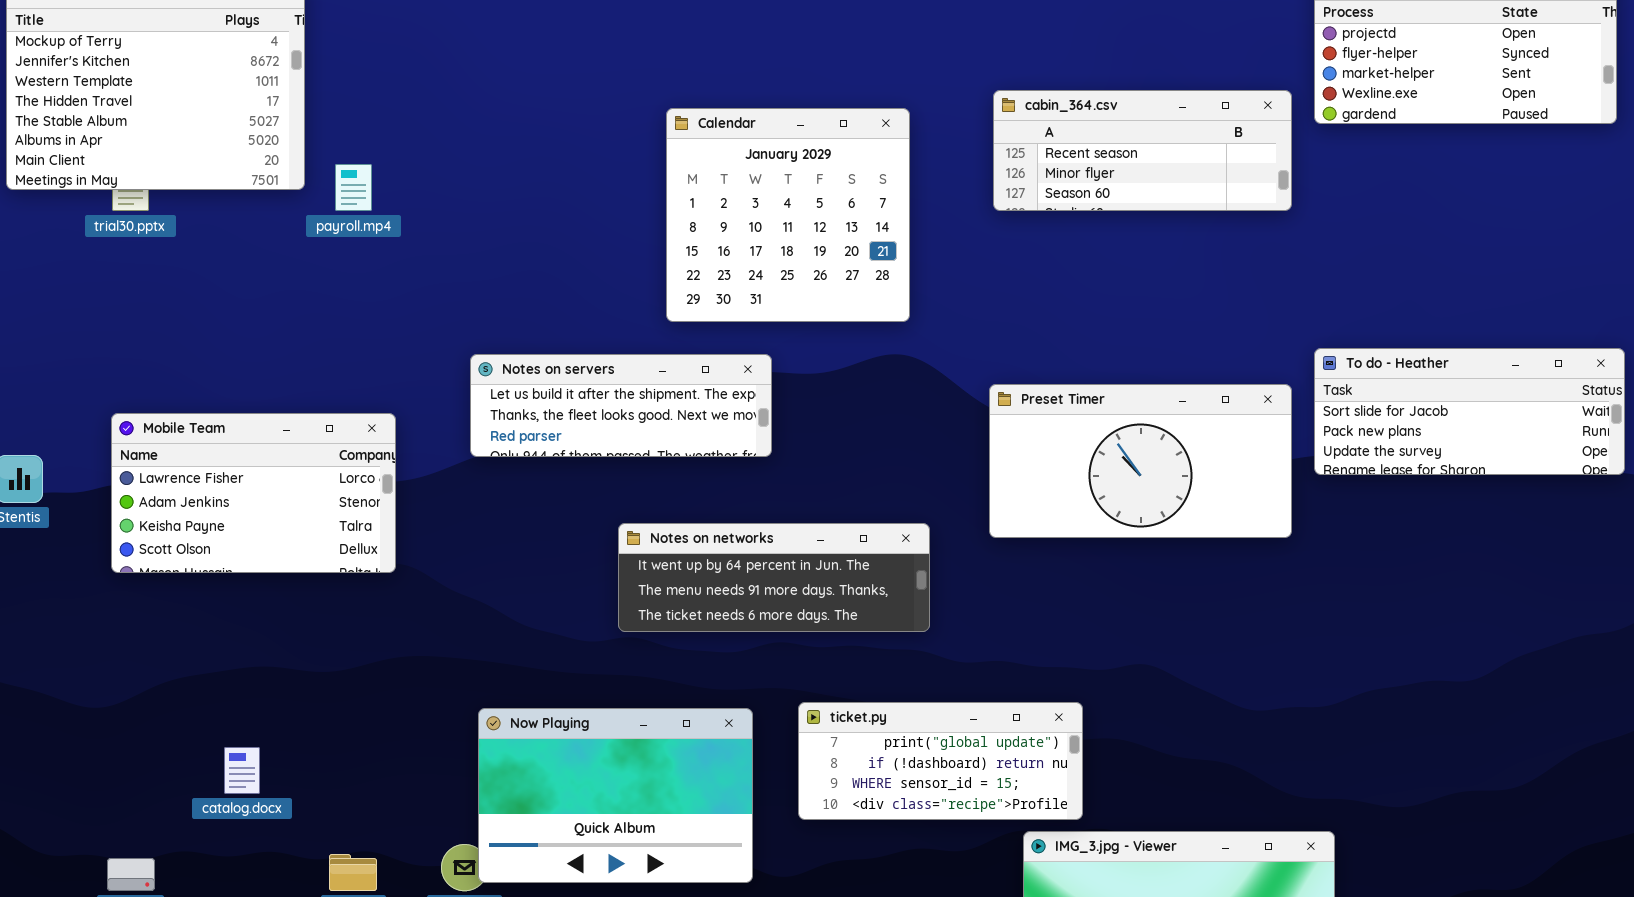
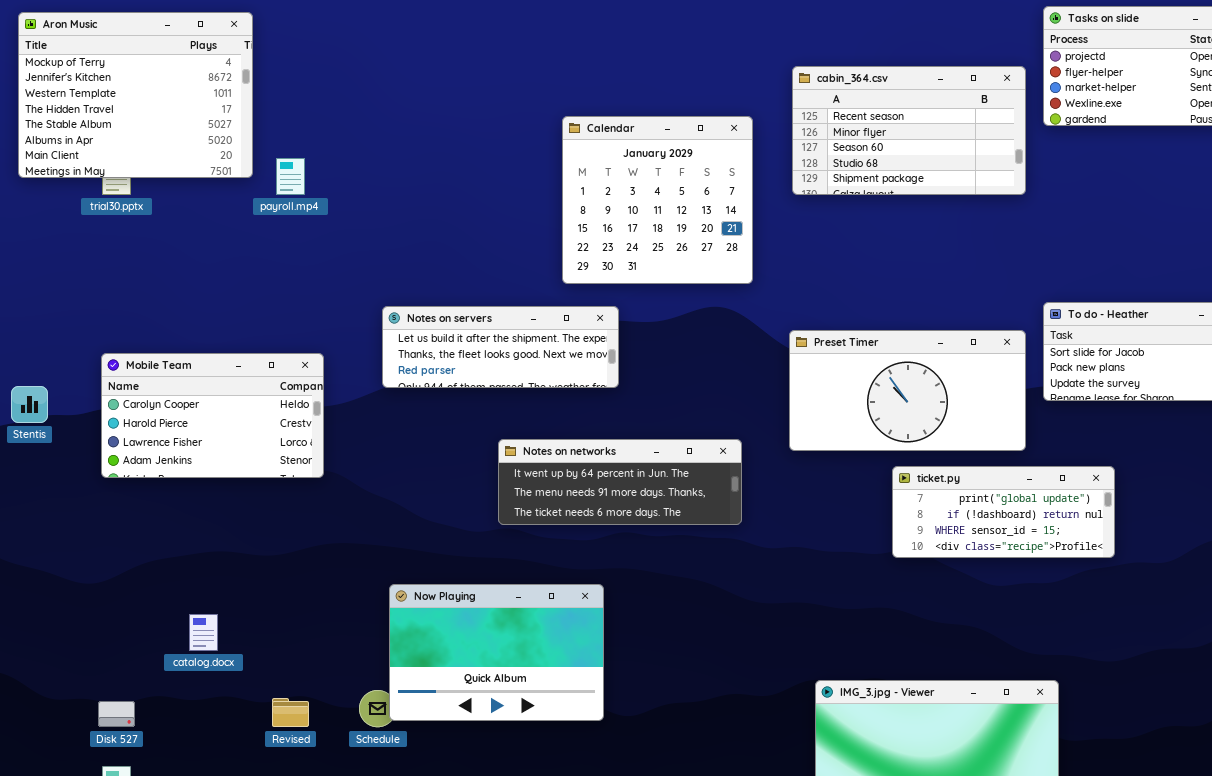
cabin_364.csv: [993,90,1292,211] -> [792,66,1026,195], resized
Calendar: [666,108,910,322] -> [562,116,753,284], moved
Mobile Team: [111,413,396,573] -> [101,353,324,478], scrolled up 2 rows
ticket.py: [798,702,1083,820] -> [892,466,1115,558], moved

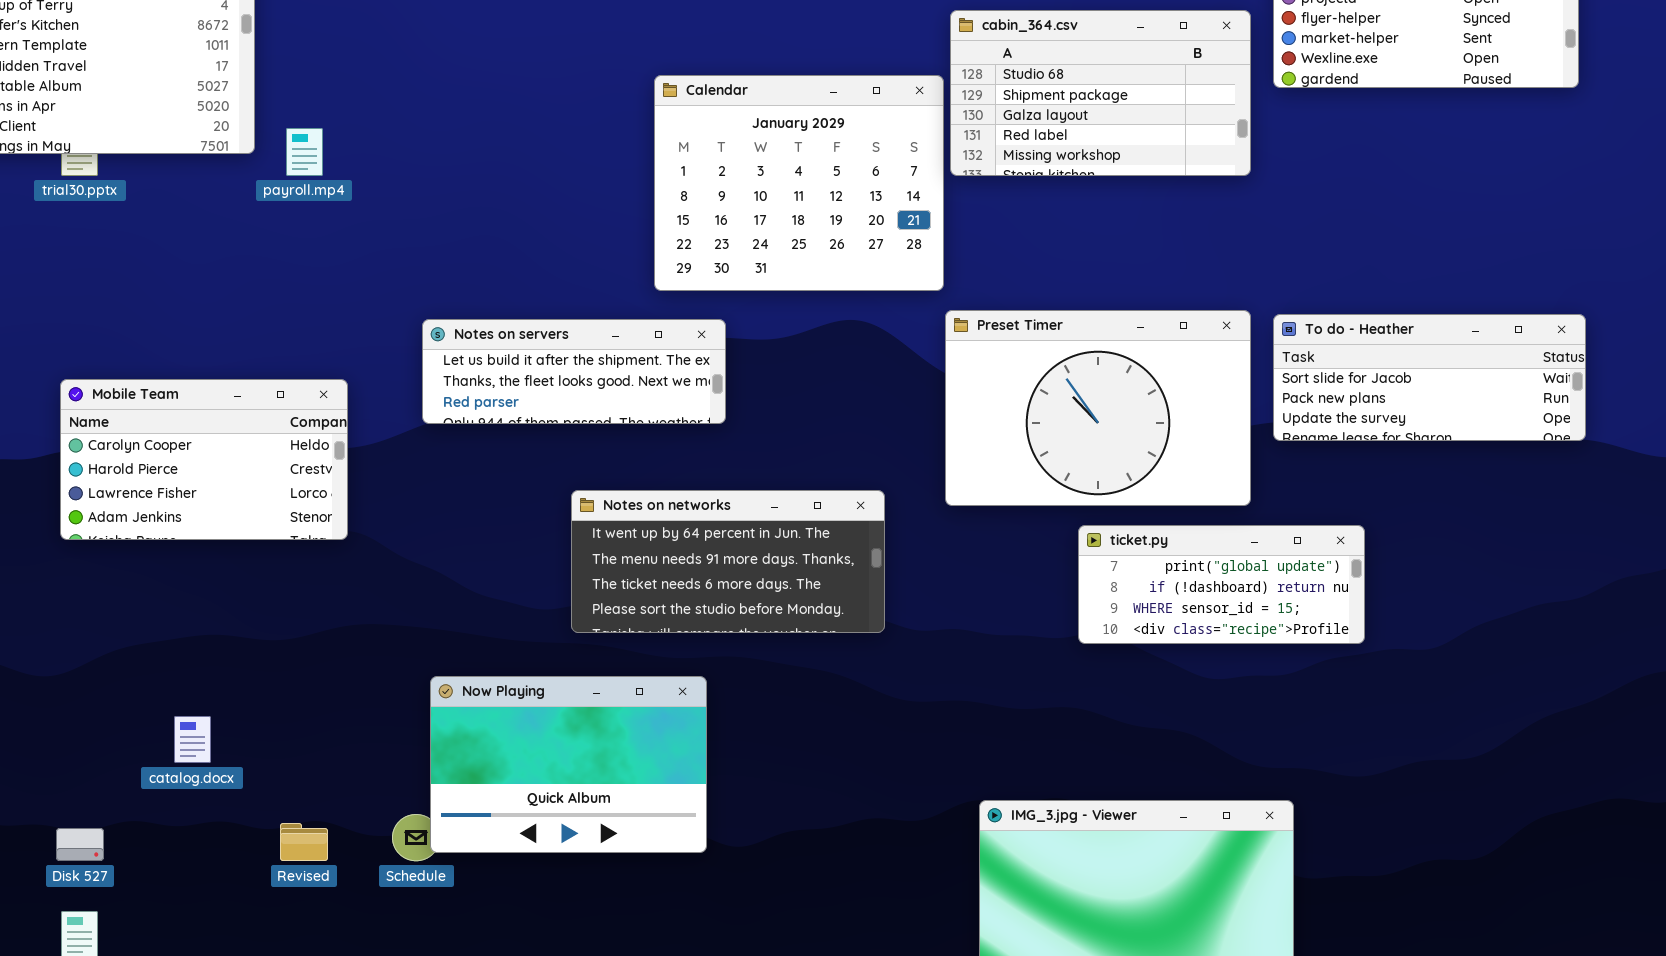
cabin_364.csv: [792,66,1026,195] -> [950,10,1251,176], scrolled down 3 rows
Calendar: [562,116,753,284] -> [654,75,944,291], resized
Preset Timer: [789,330,1026,451] -> [945,310,1251,506], resized
Notes on networks: [498,439,742,525] -> [571,490,885,633], resized

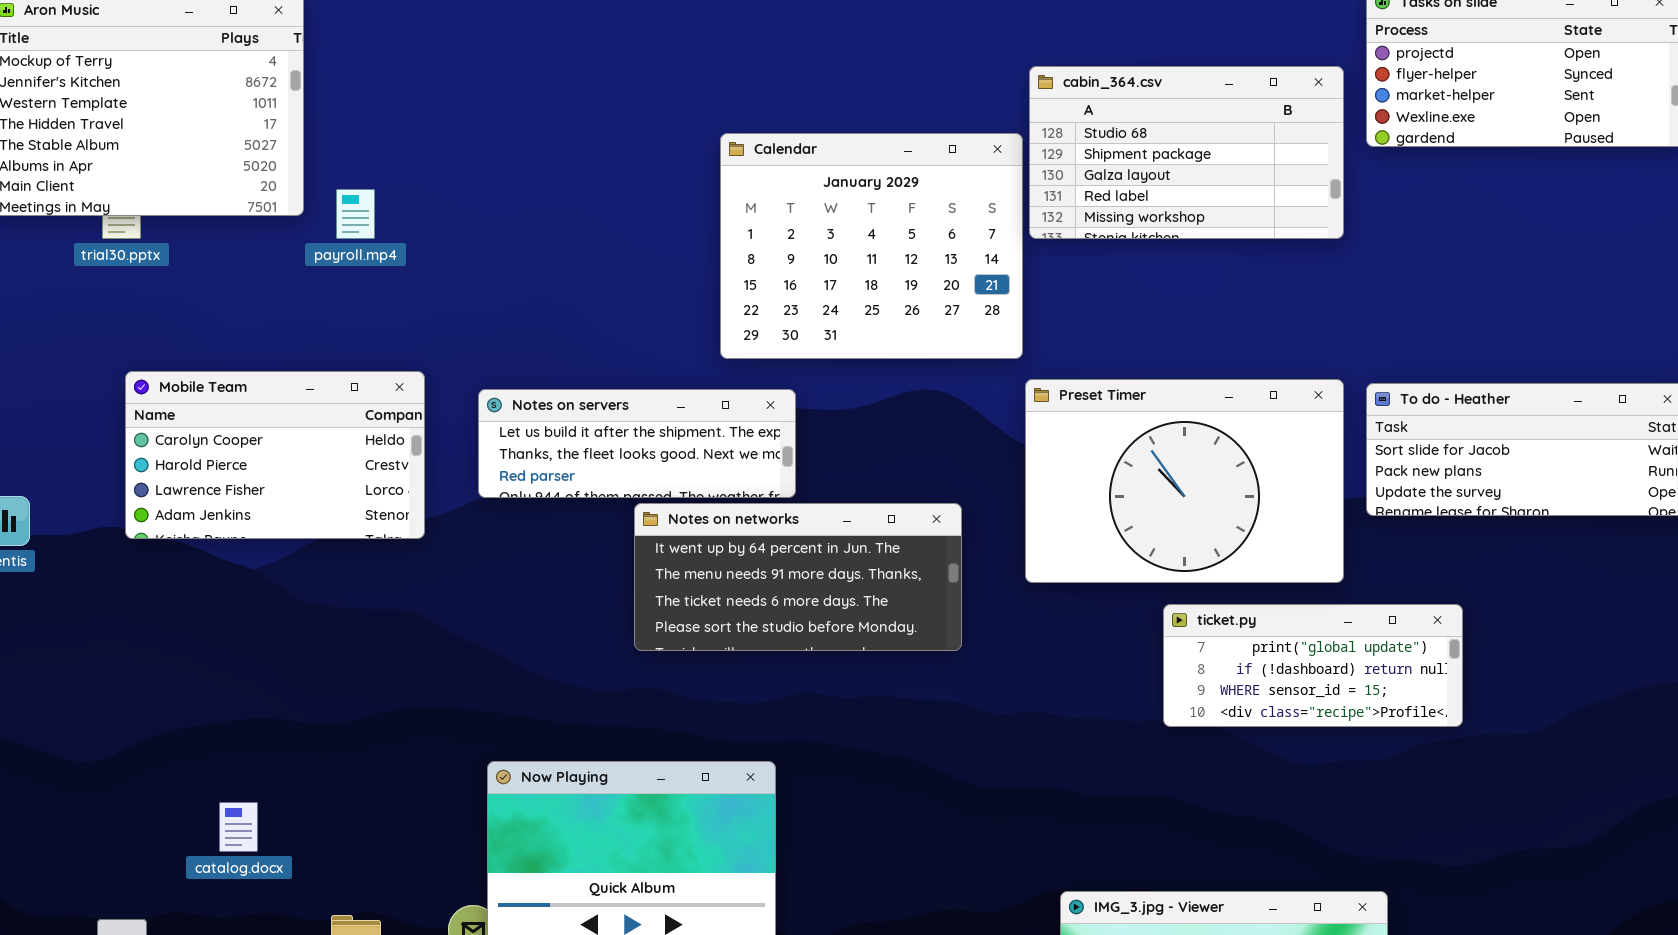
Mobile Team: [60,379,348,540] -> [125,371,425,539], moved
Notes on networks: [571,490,885,633] -> [634,503,962,651], moved

